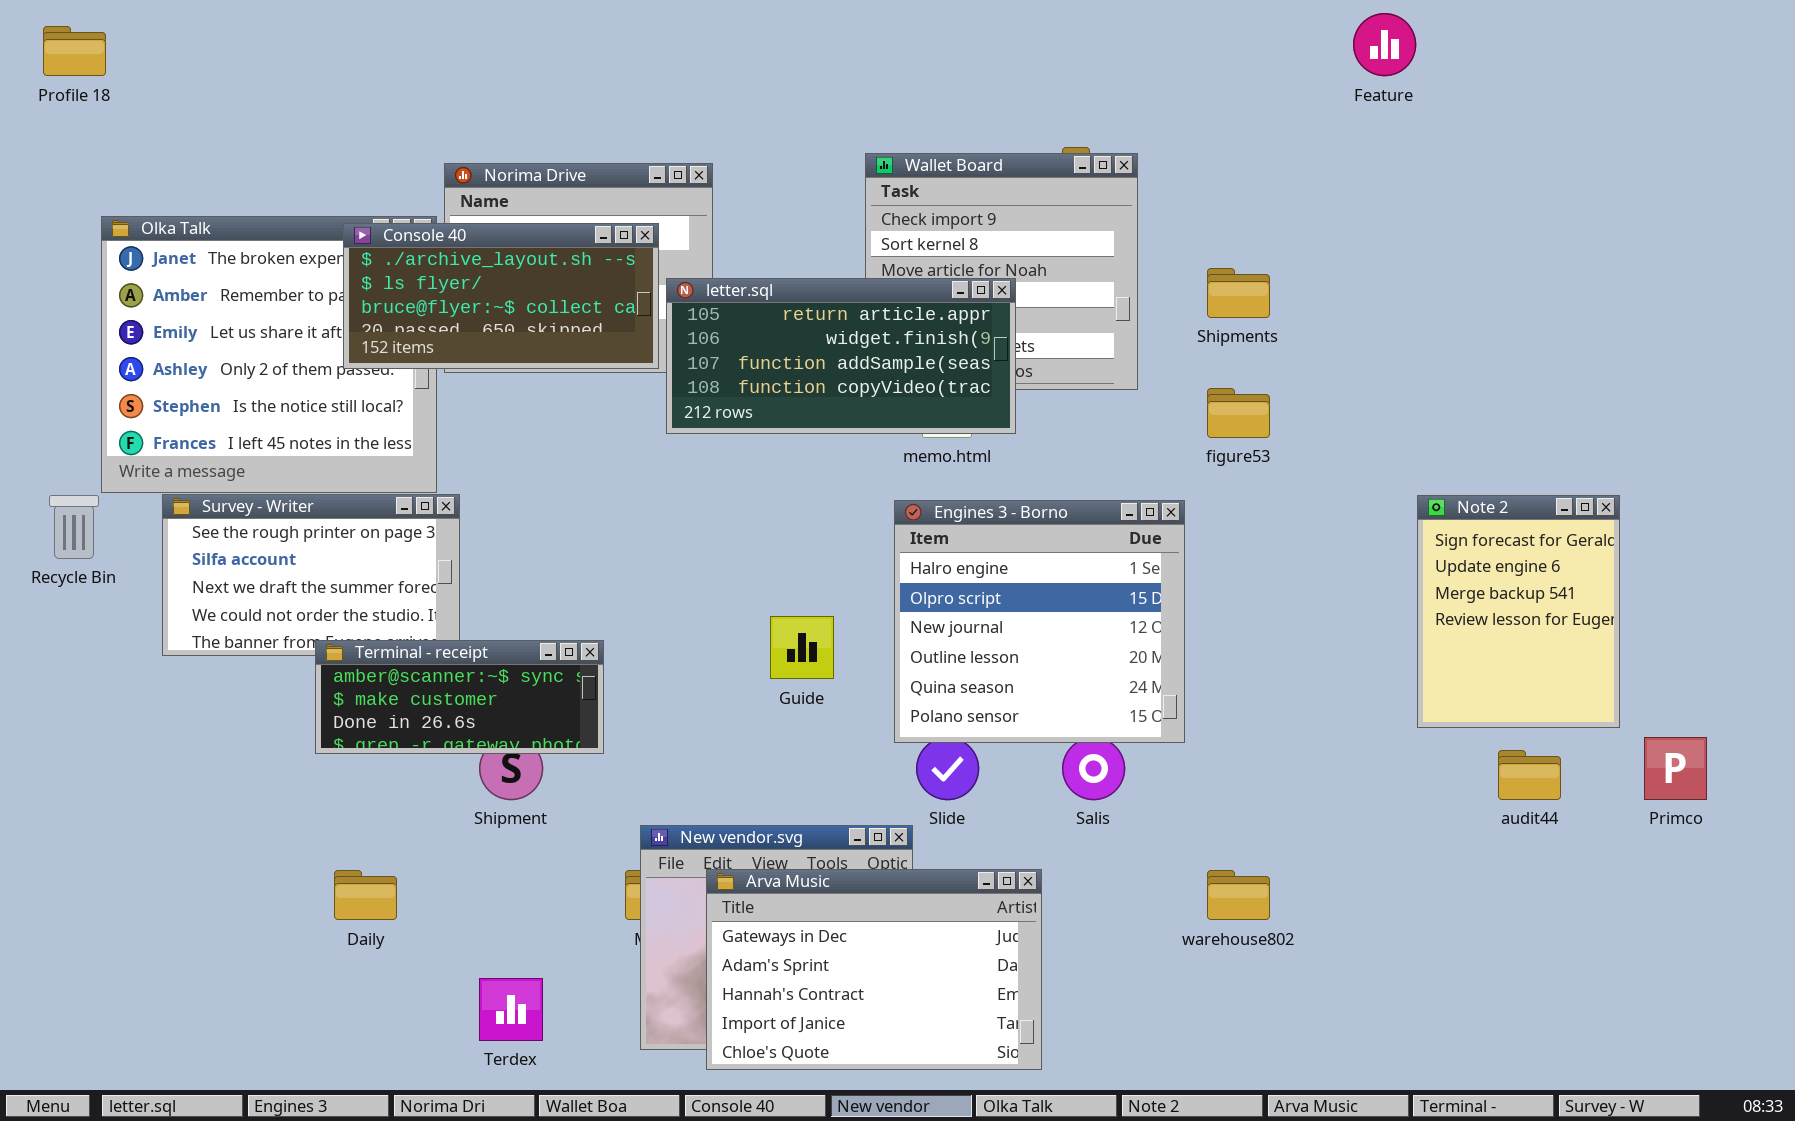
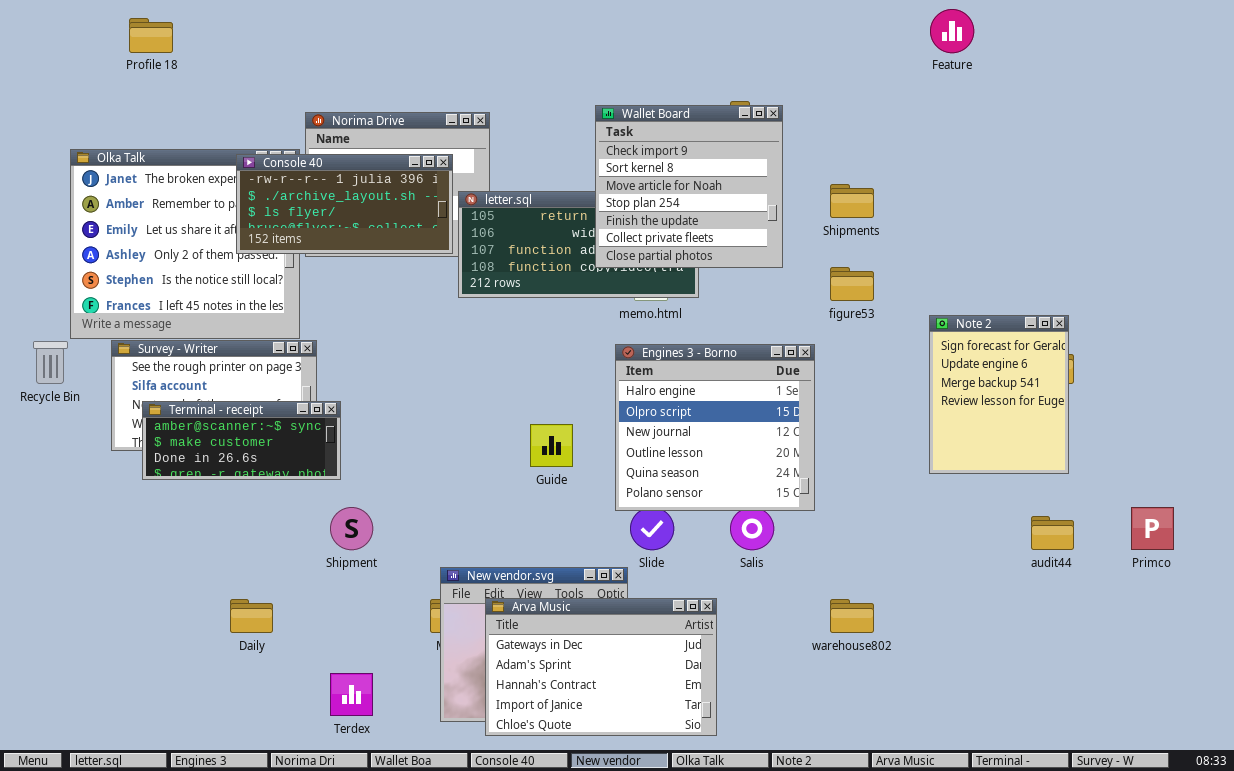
Profile 18: [43,26,106,76] -> [129,18,173,53], moved
Wallet Board: [865,153,1138,390] -> [595,105,783,268], raised
Console 40: [343,223,659,369] -> [236,154,453,254], scrolled up 1 row
Note 2: [1417,495,1620,728] -> [929,315,1069,474], moved
Terminal - receipt: [315,640,604,754] -> [142,401,341,480], moved

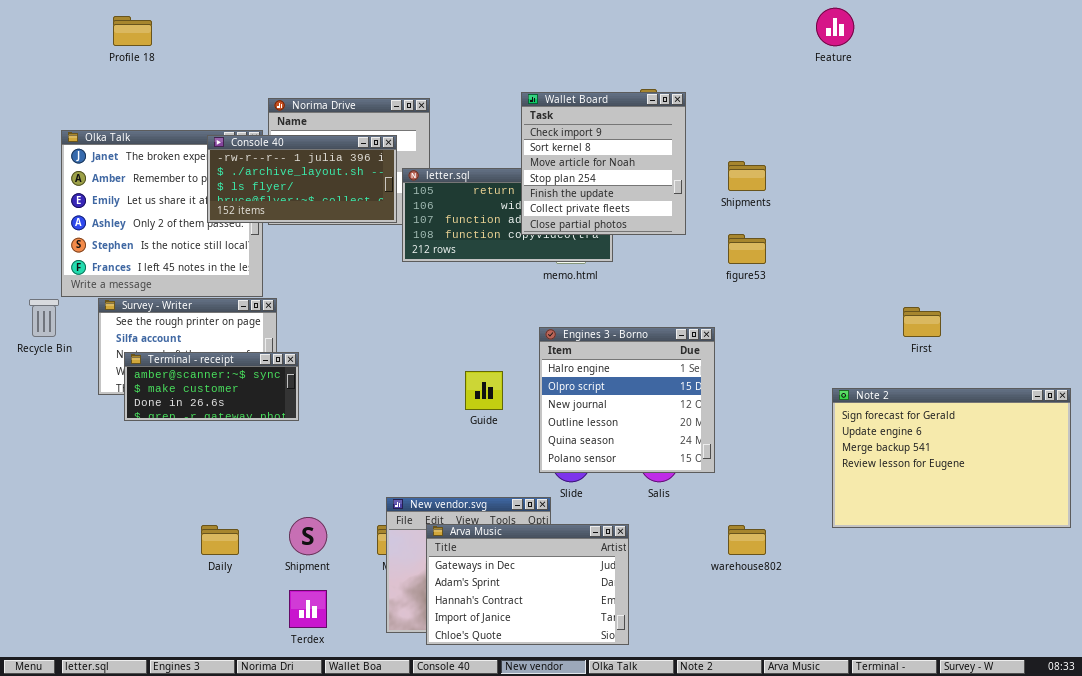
Note 2: [929,315,1069,474] -> [832,388,1071,528], moved, resized
Engines 3 - Borno: [615,344,815,511] -> [539,327,715,473], moved
Shipment: [330,507,373,550] -> [289,517,327,555], moved

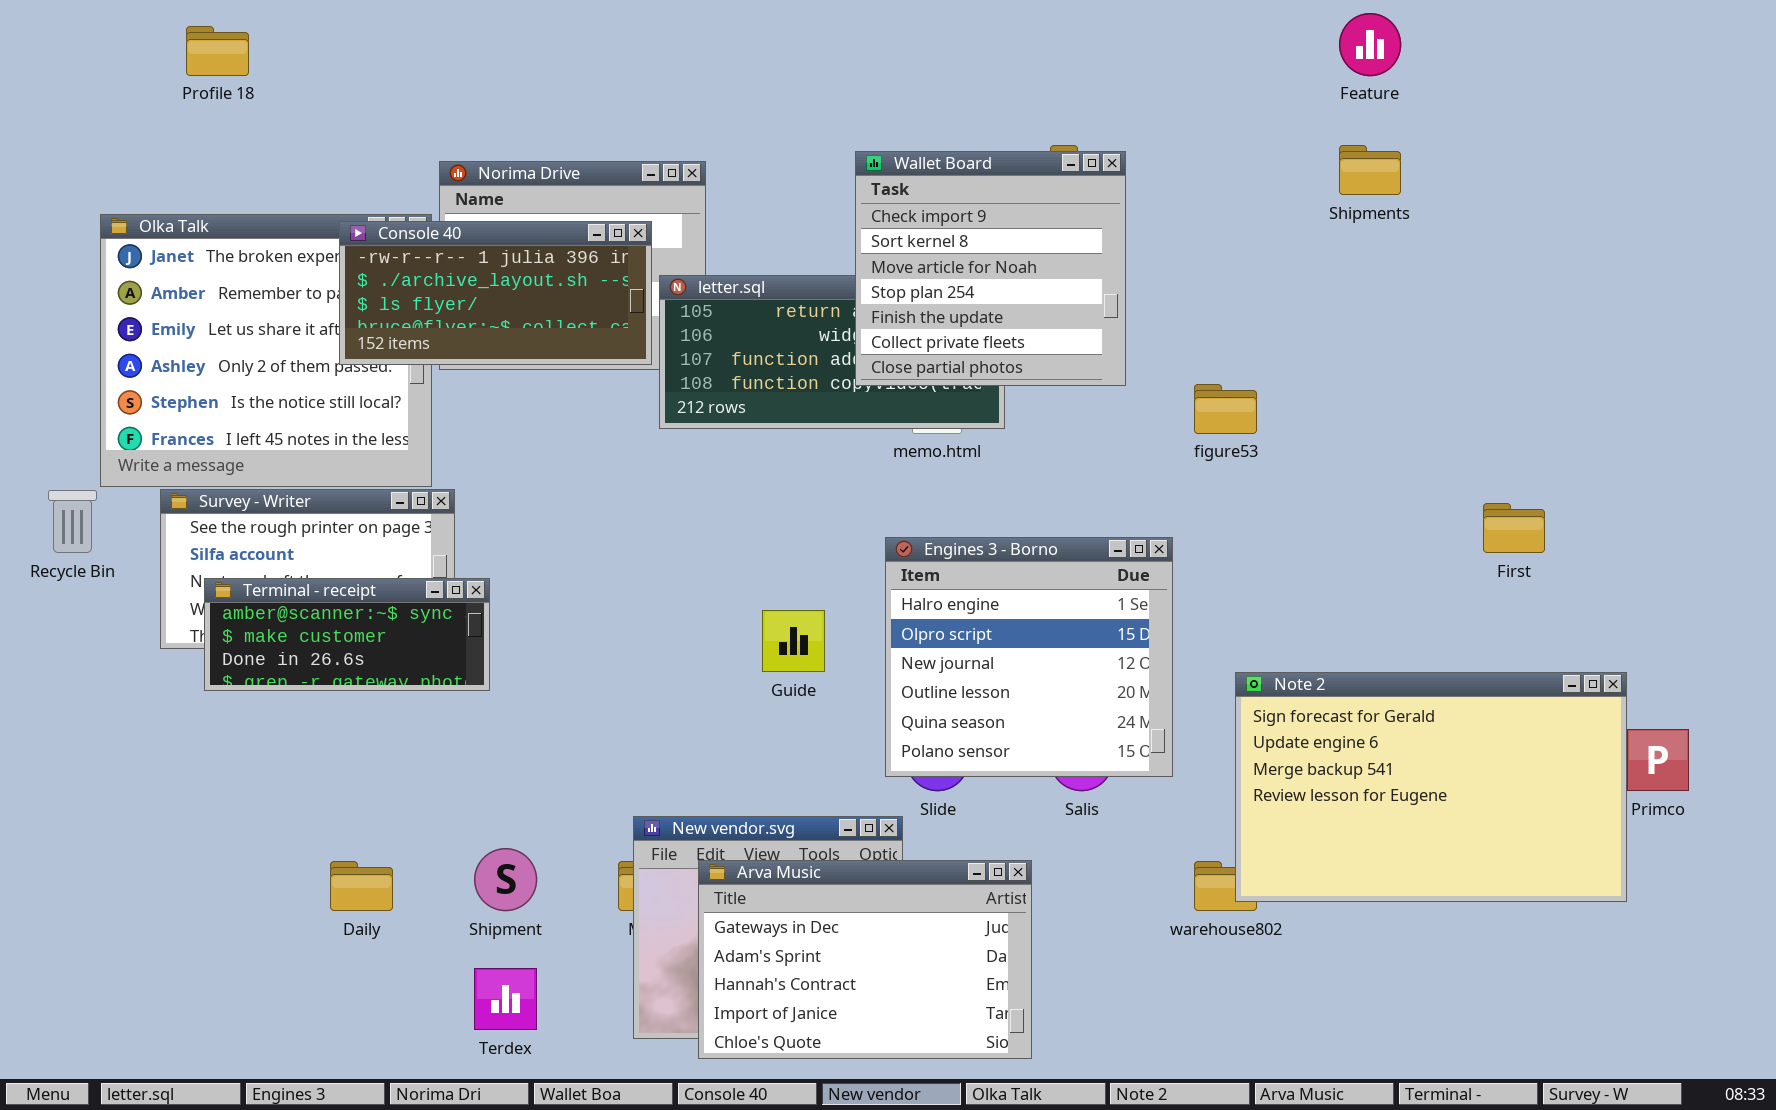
Shipments: [728,161,766,191] -> [1339,145,1401,195], moved
Note 2: [832,388,1071,528] -> [1235,672,1627,902], moved

